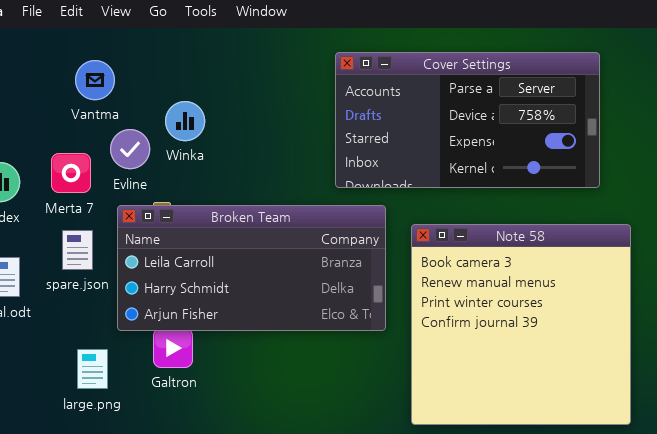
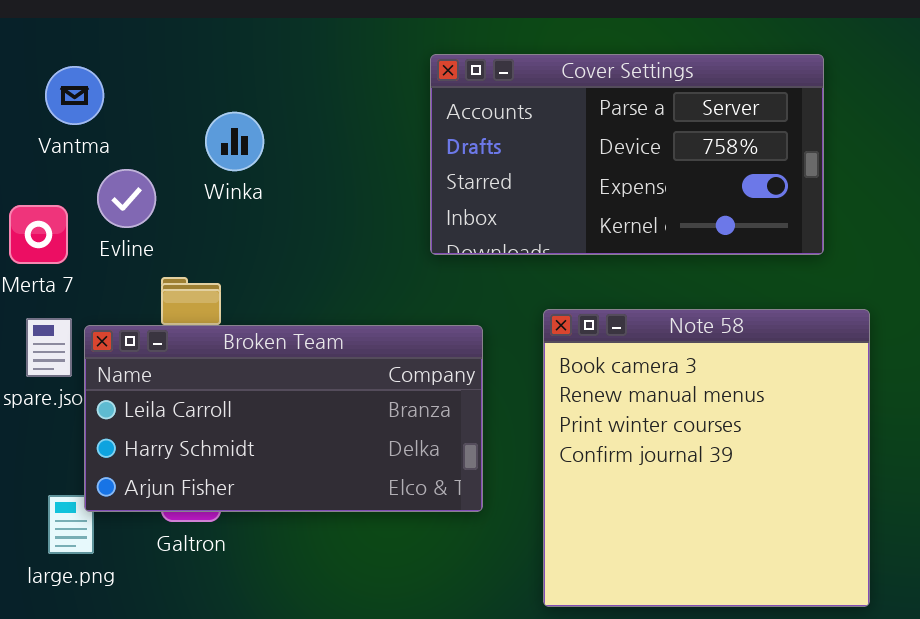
Winka: [165,101,205,141] -> [205,112,264,171], moved
Broken Team: [117,205,386,331] -> [84,325,483,512], moved

